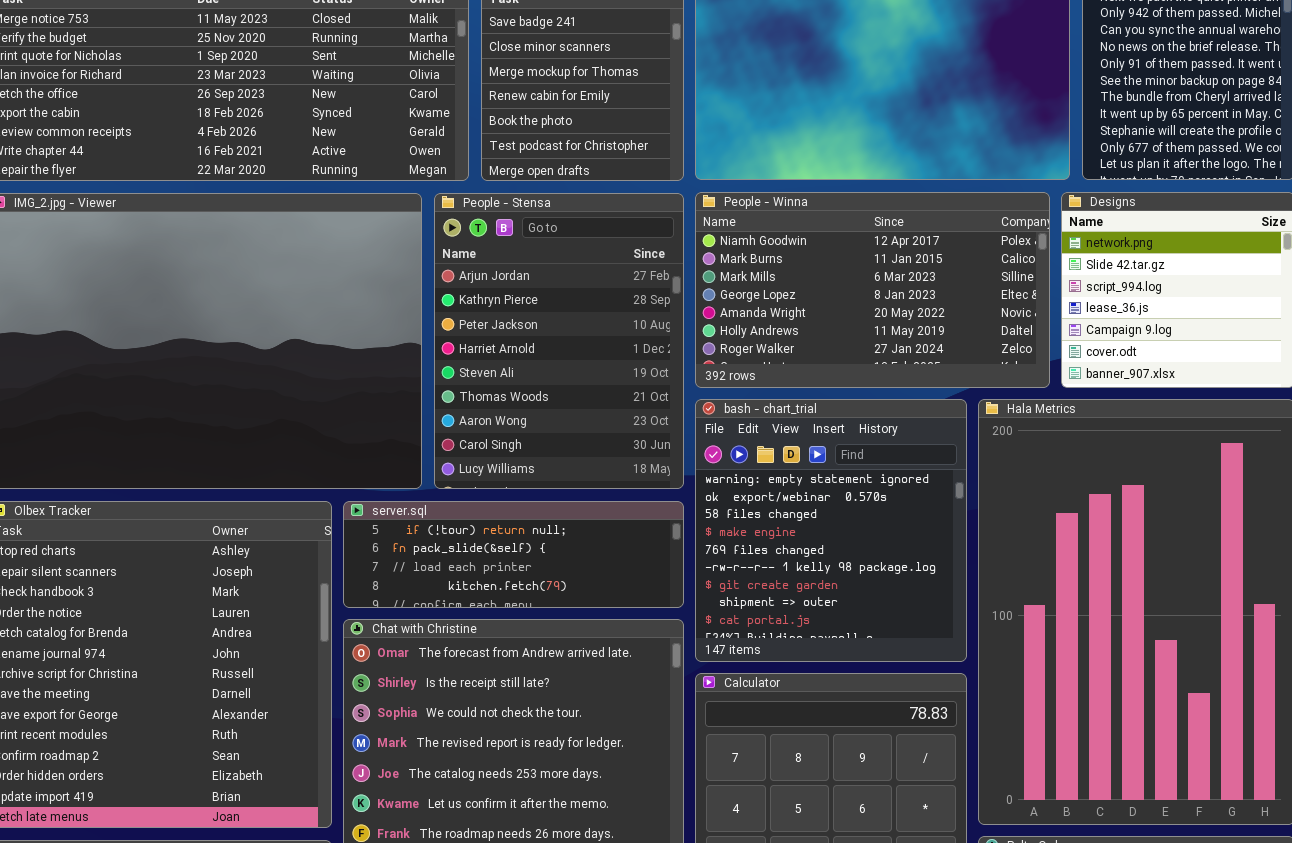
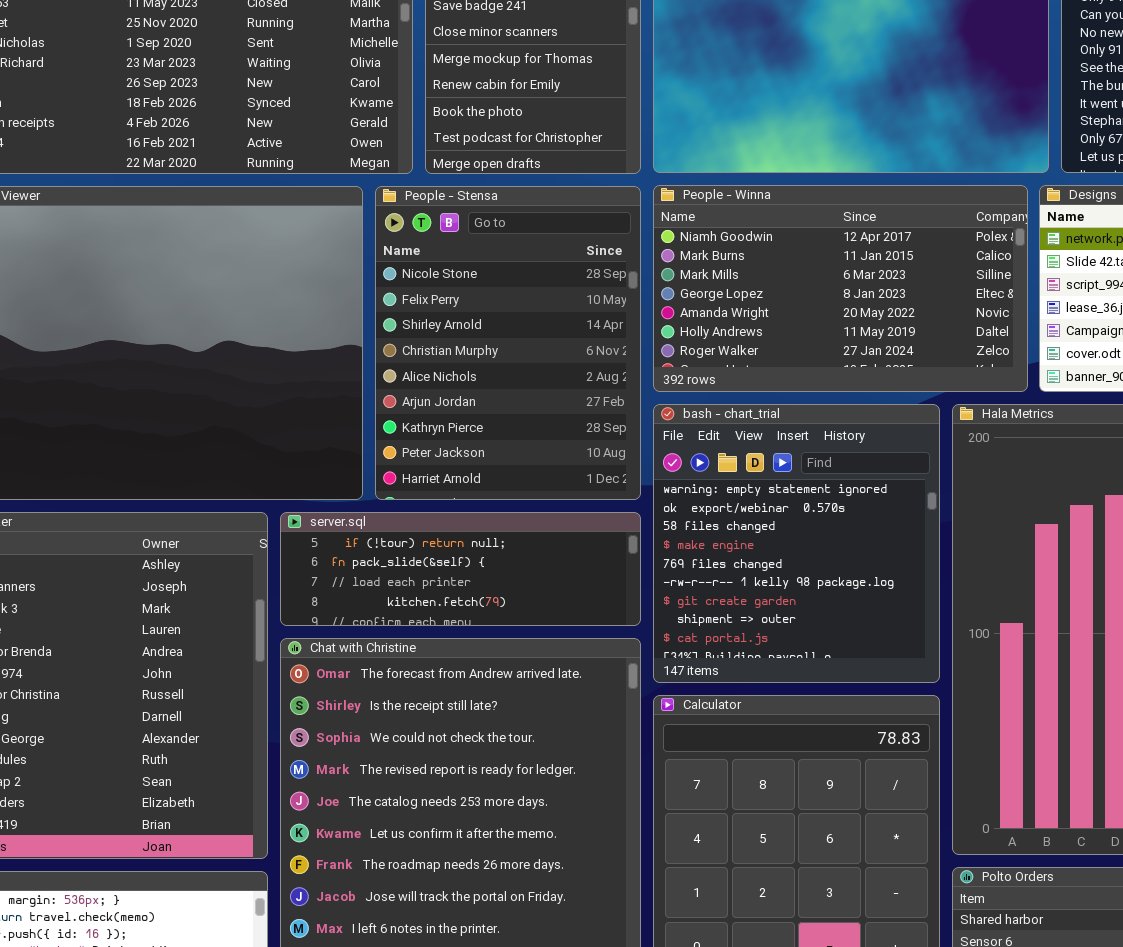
People - Stensa: [434,193,684,489] -> [375,186,641,500], scrolled up 5 rows

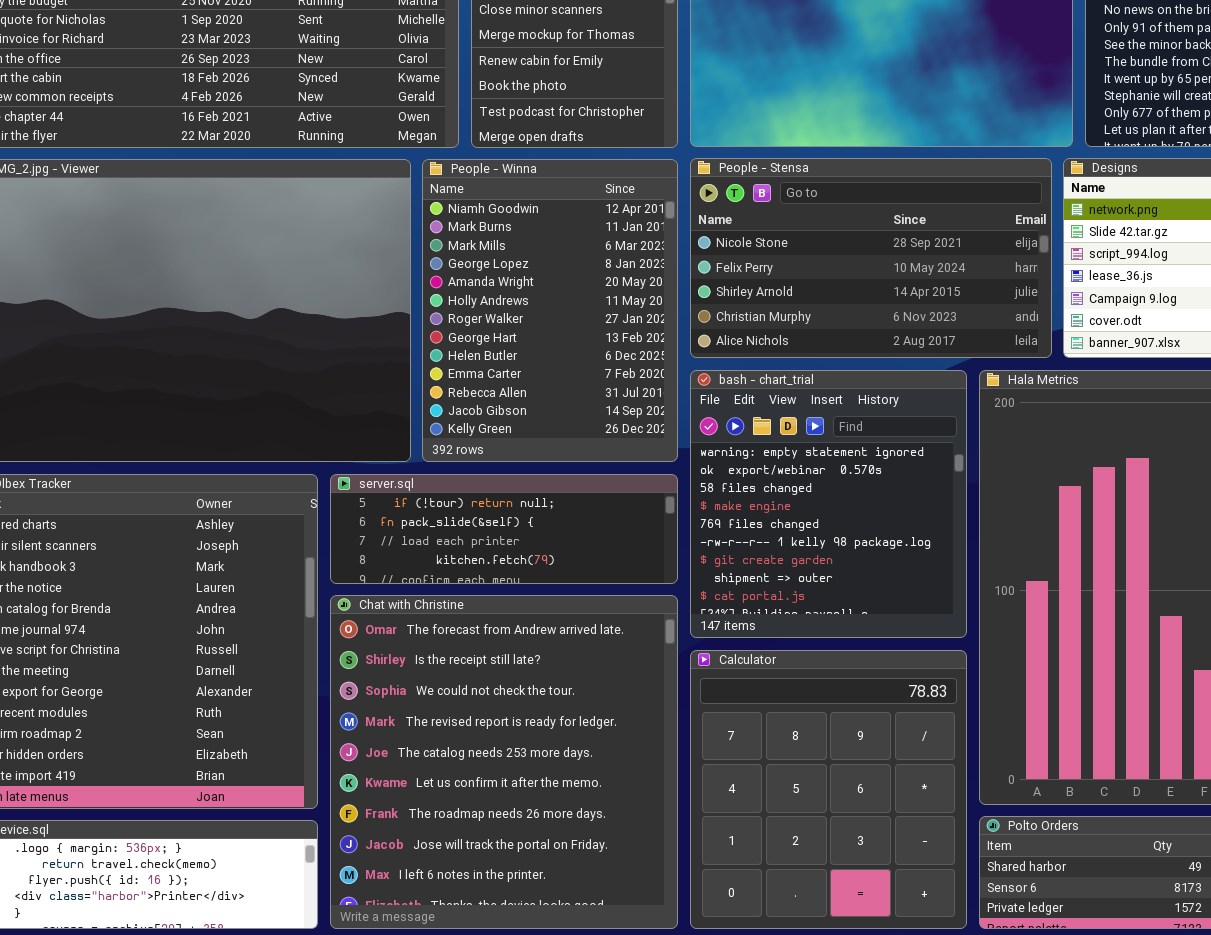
People - Winna: [653,185,1028,392] -> [422,159,678,462], moved, resized
People - Stensa: [375,186,641,500] -> [690,158,1052,358], moved, resized

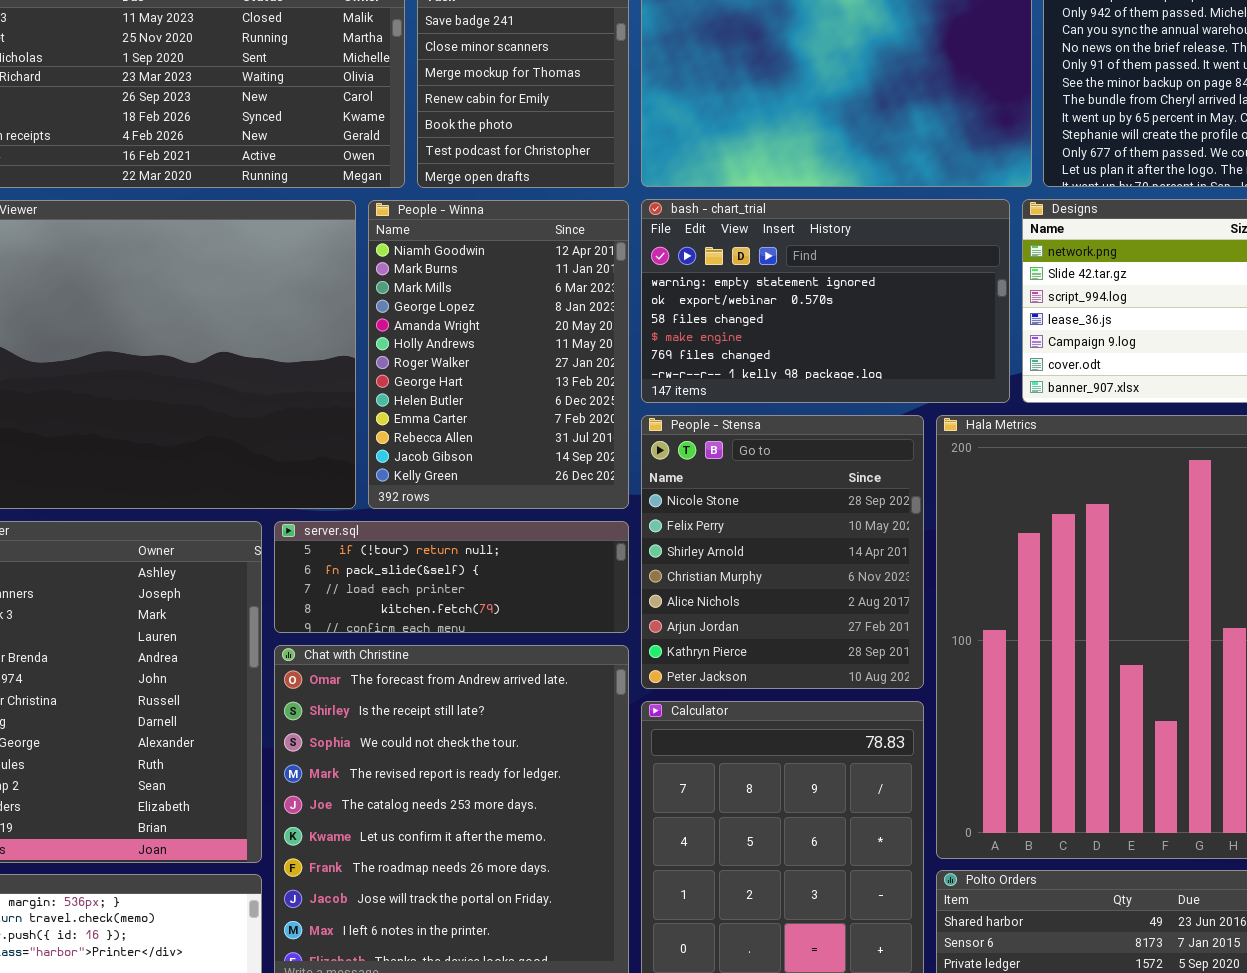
People - Stensa: [690,158,1052,358] -> [641,415,924,689], moved, resized
bash - chart_trial: [690,370,967,638] -> [641,199,1010,403], moved, resized

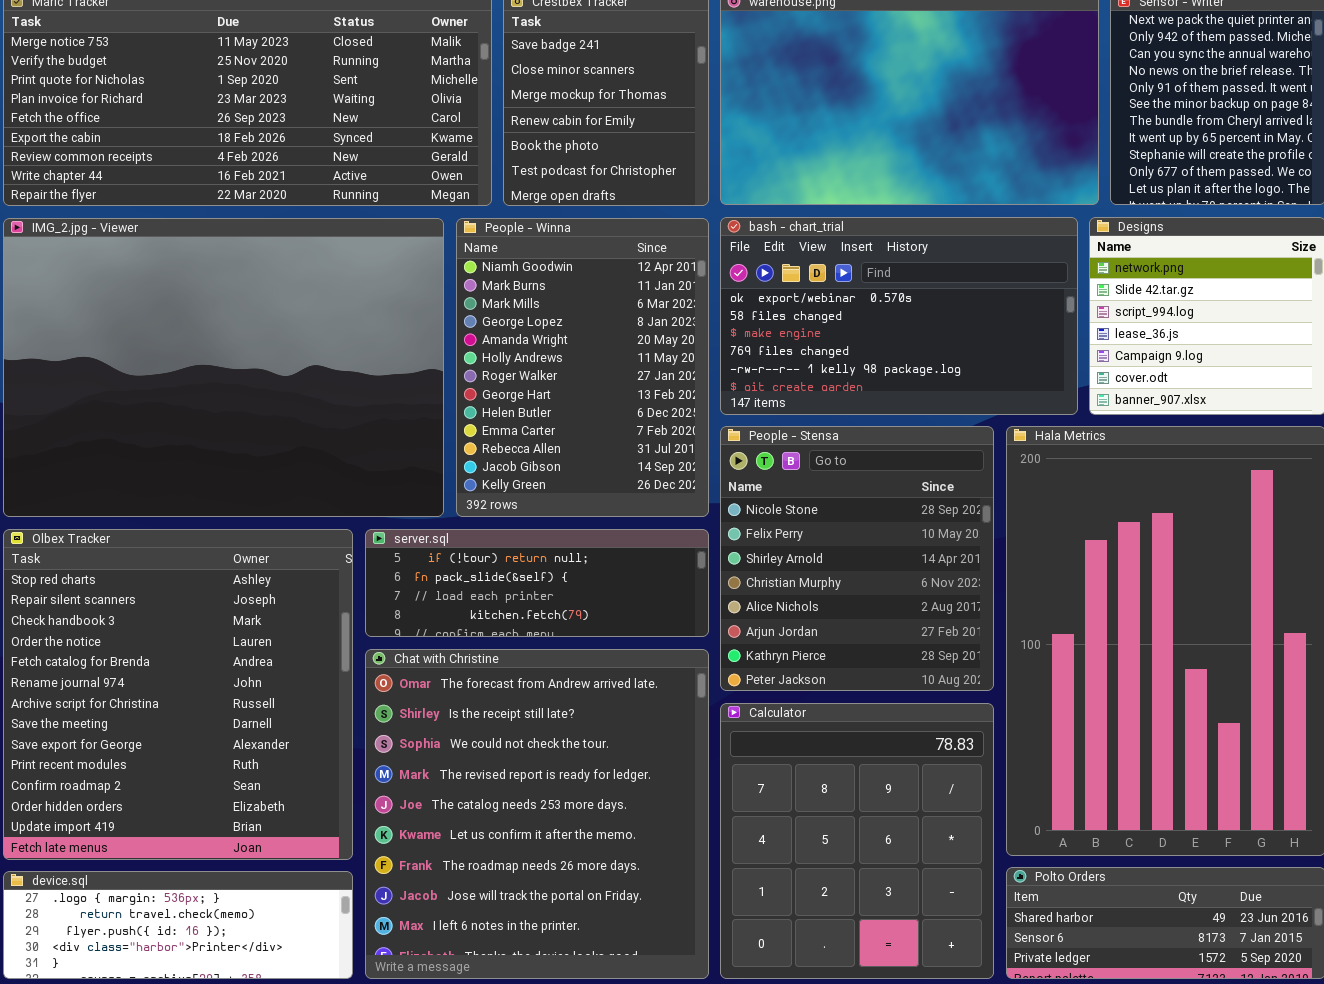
bash - chart_trial: [641,199,1010,403] -> [720,217,1078,415], scrolled down 1 row

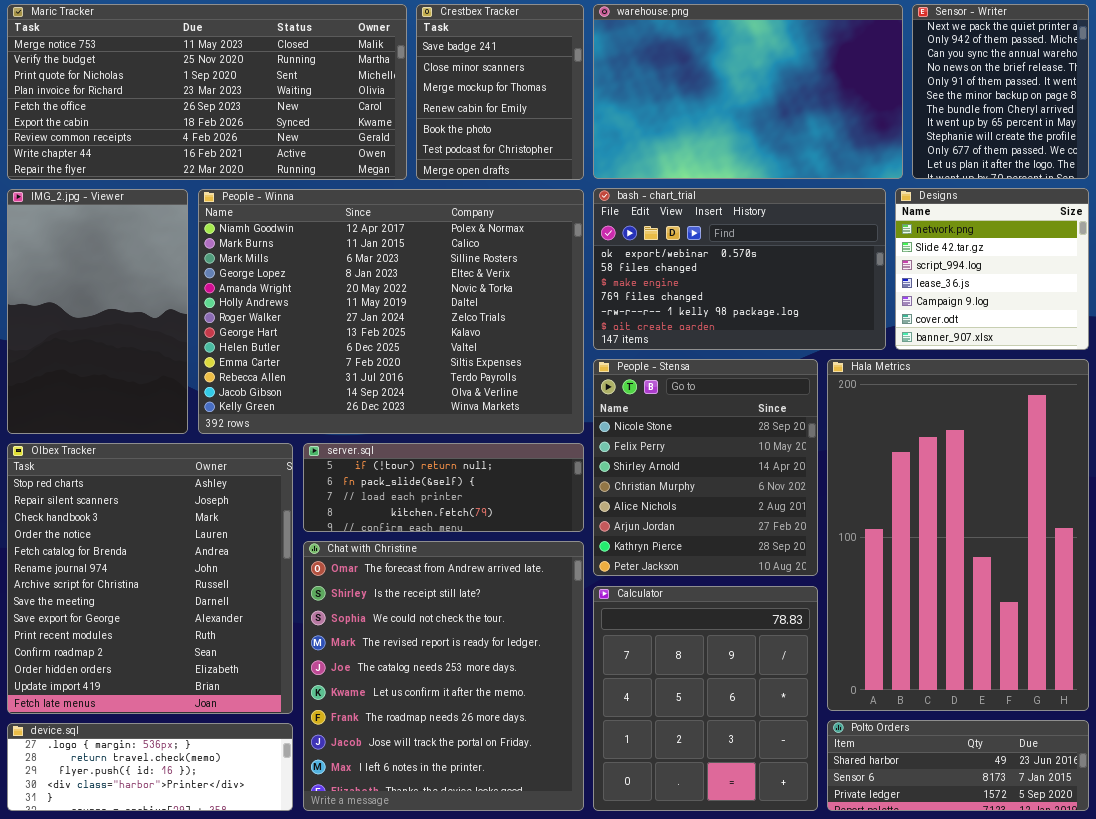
IMG_2.jpg - Viewer: [3,218,444,517] -> [7,189,188,434], resized
People - Winna: [456,218,709,517] -> [198,189,584,434], resized

